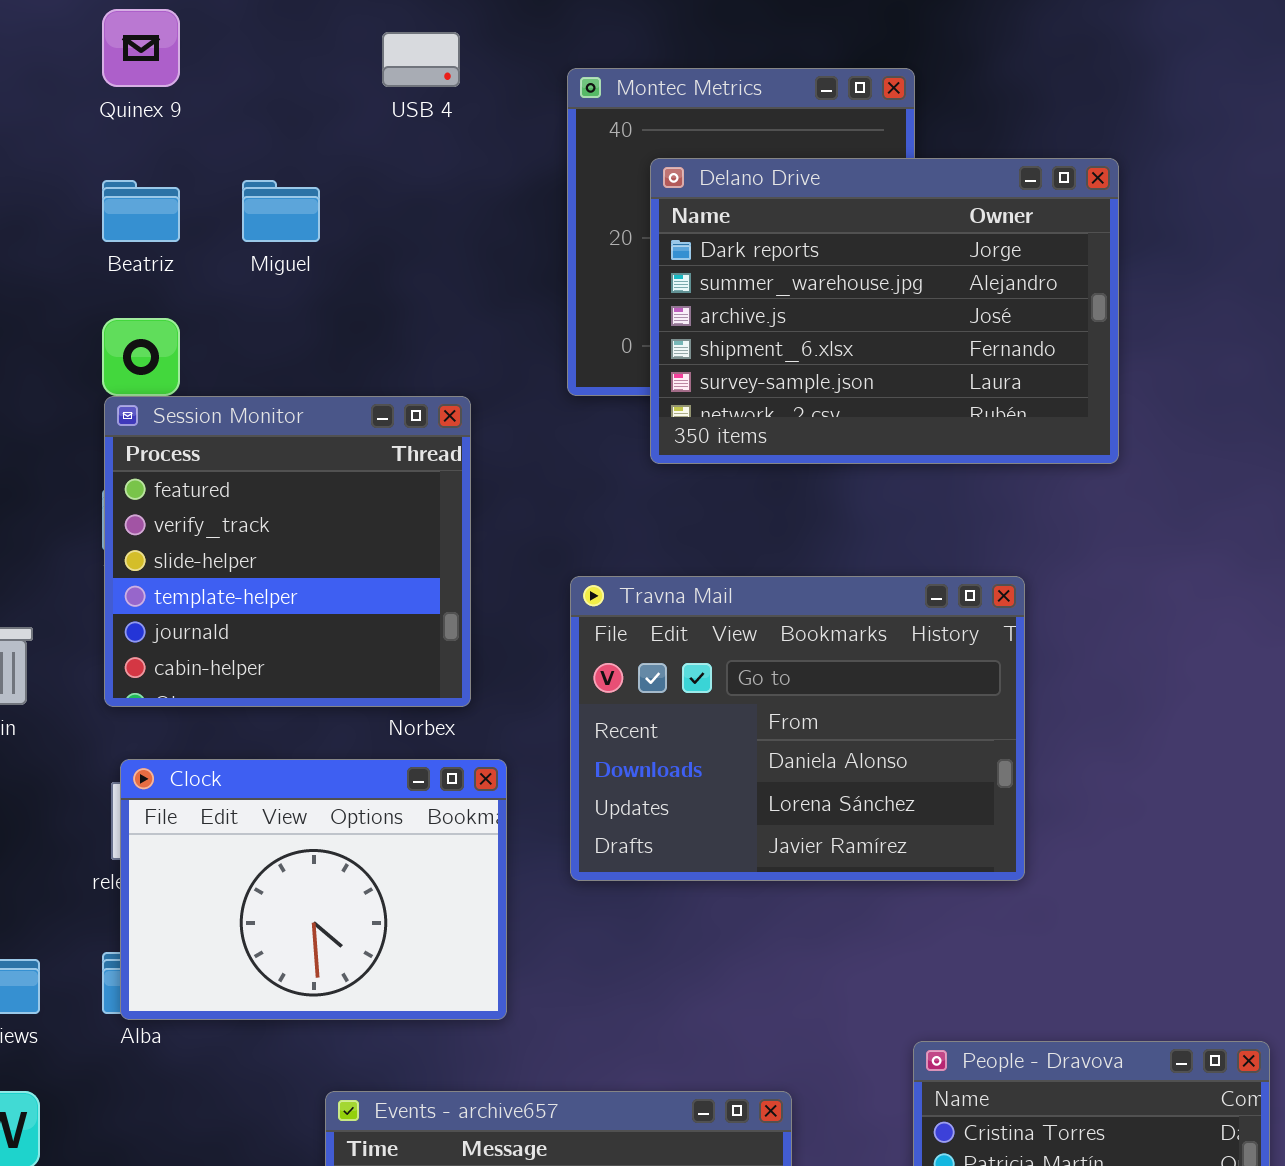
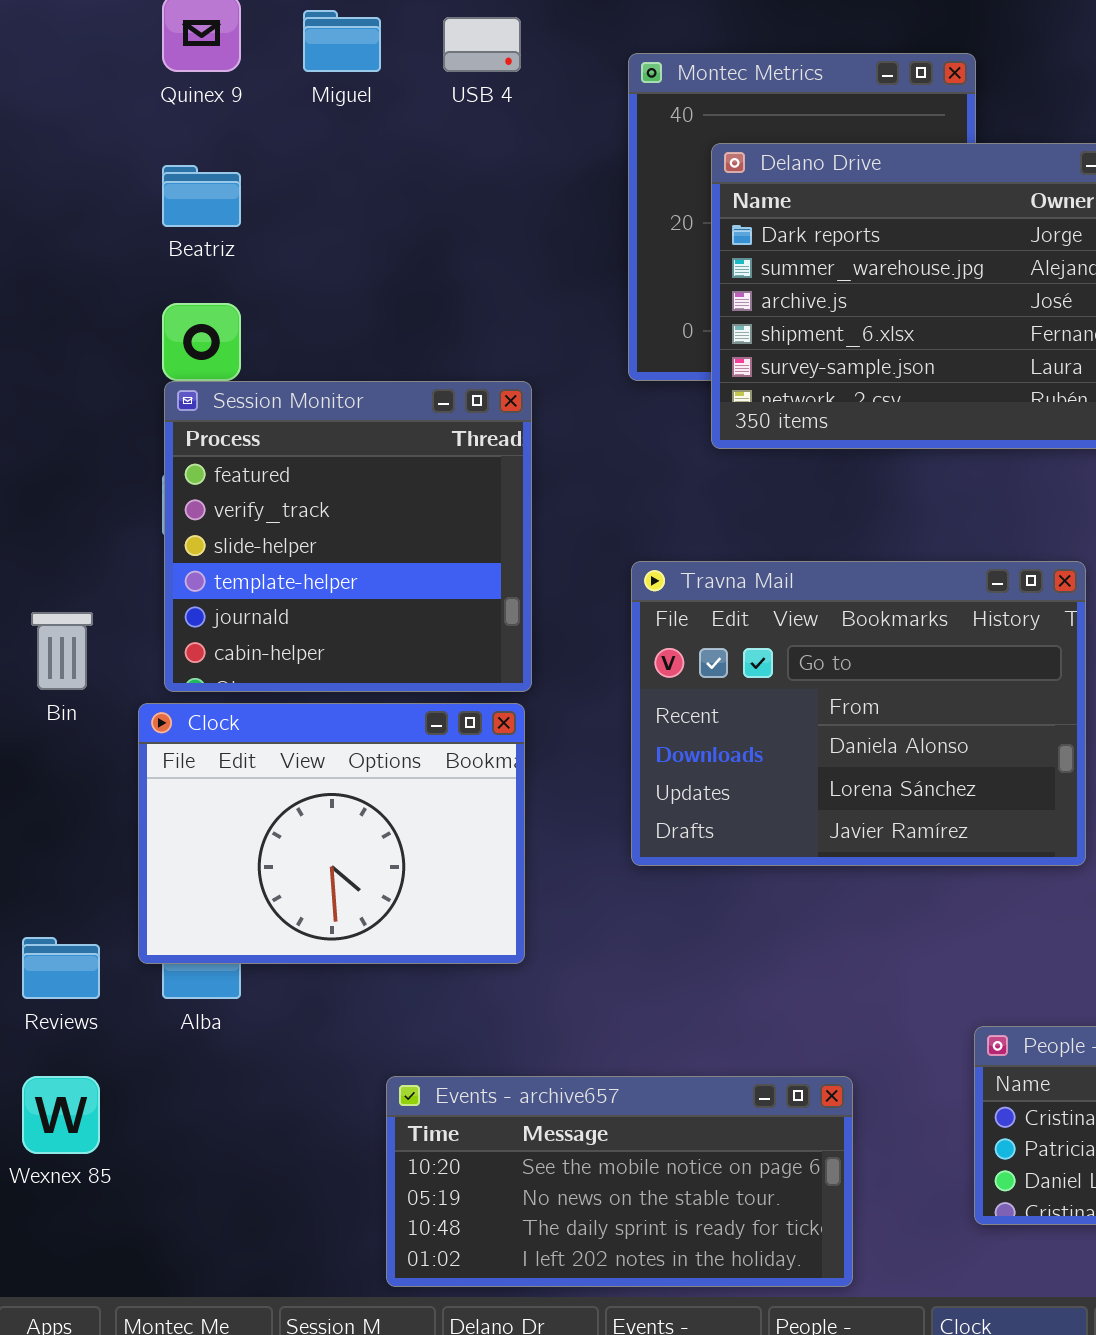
Miguel: [242,180,320,242] -> [303,10,381,72], moved
Clock: [120,759,507,1020] -> [138,703,525,964], moved

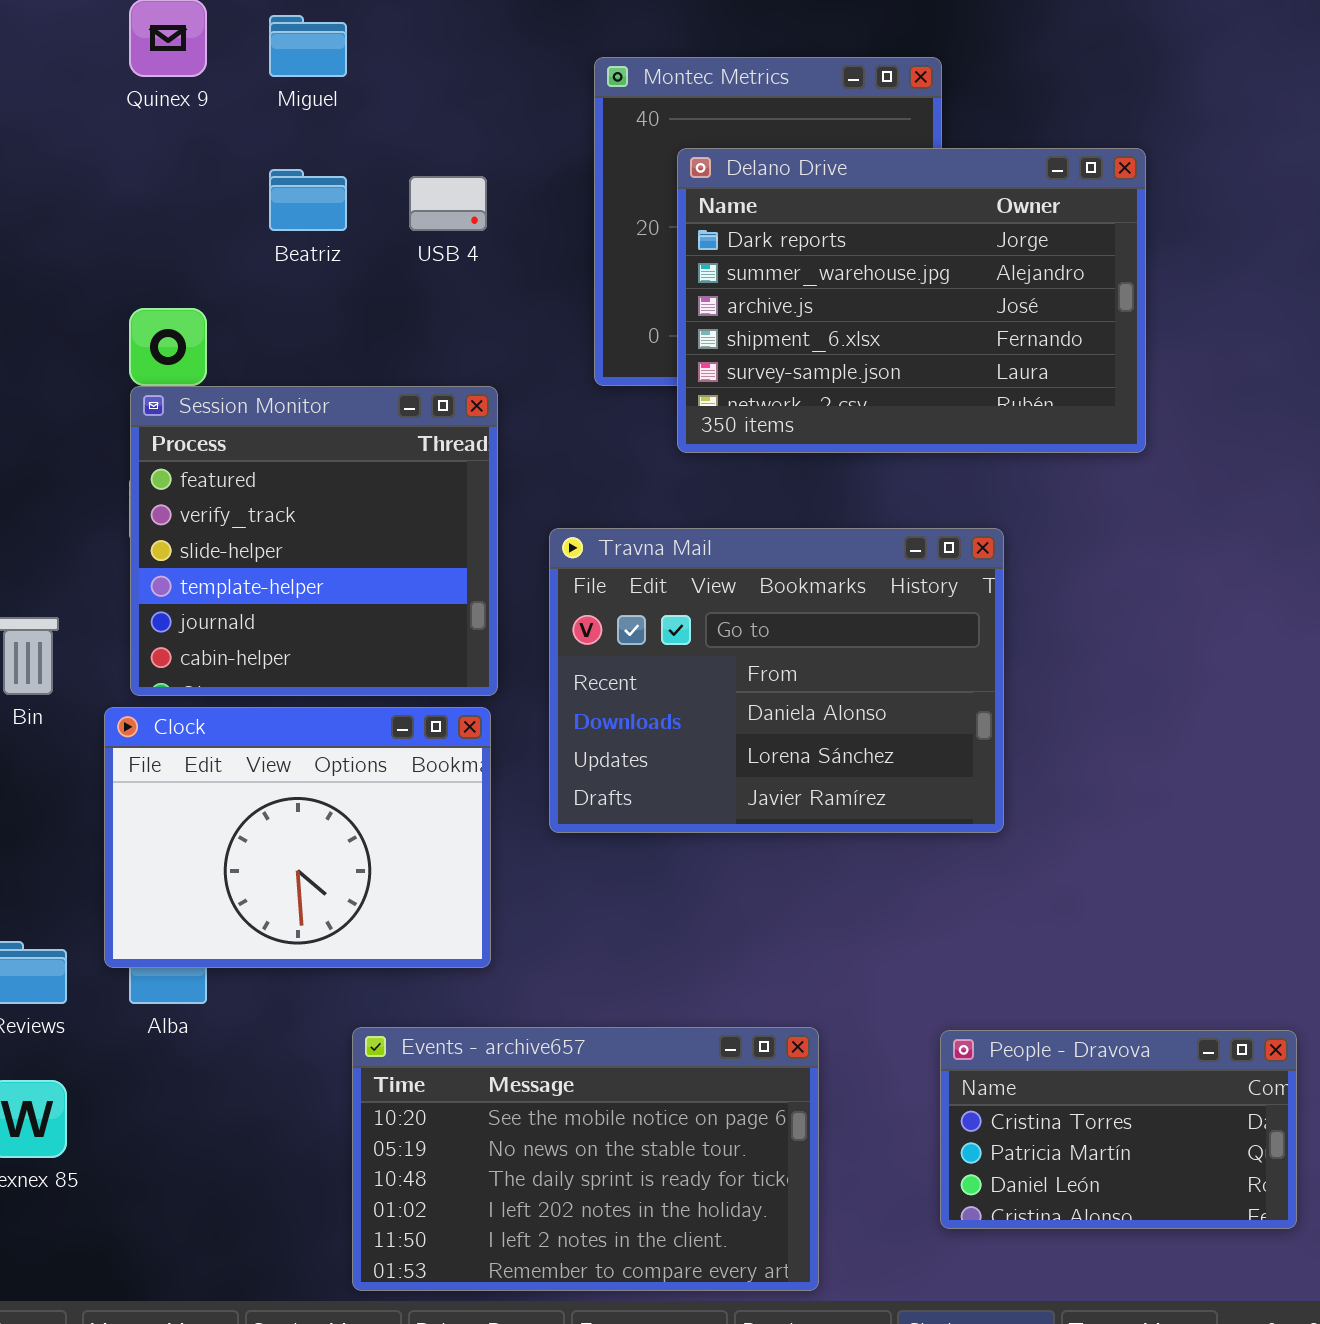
USB 4: [443,17,521,72] -> [409,176,487,231], moved
Beatriz: [162,165,241,227] -> [269,169,347,231], moved
Travna Mail: [631,561,1086,866] -> [549,528,1004,833], moved
Events - archive657: [386,1076,853,1287] -> [352,1027,819,1291], resized

